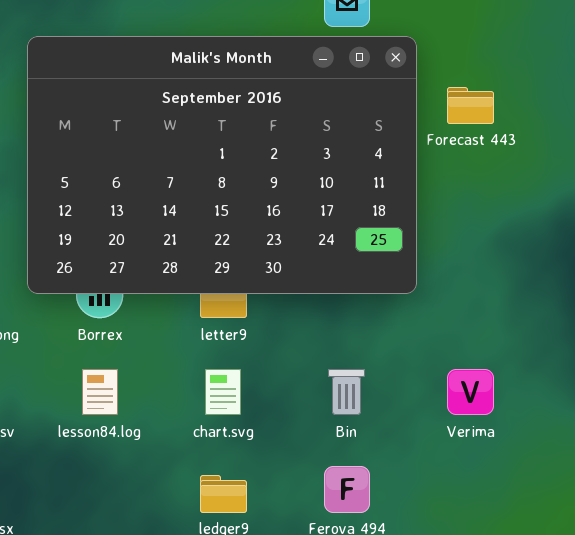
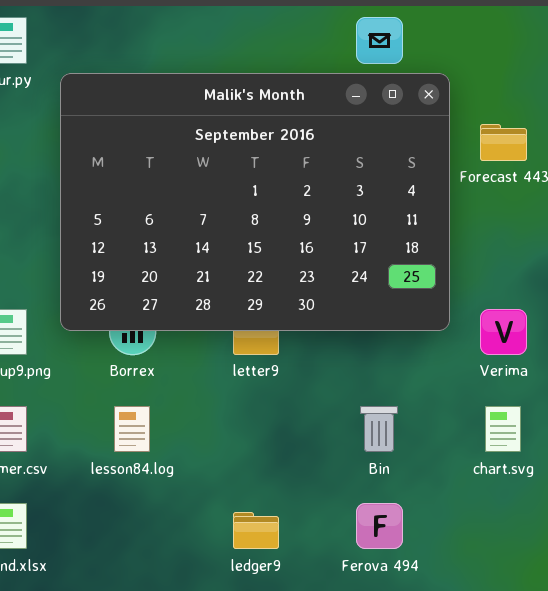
chart.svg: [205,369,241,415] -> [485,406,521,452], moved
Verima: [447,369,494,415] -> [480,309,527,355], moved

